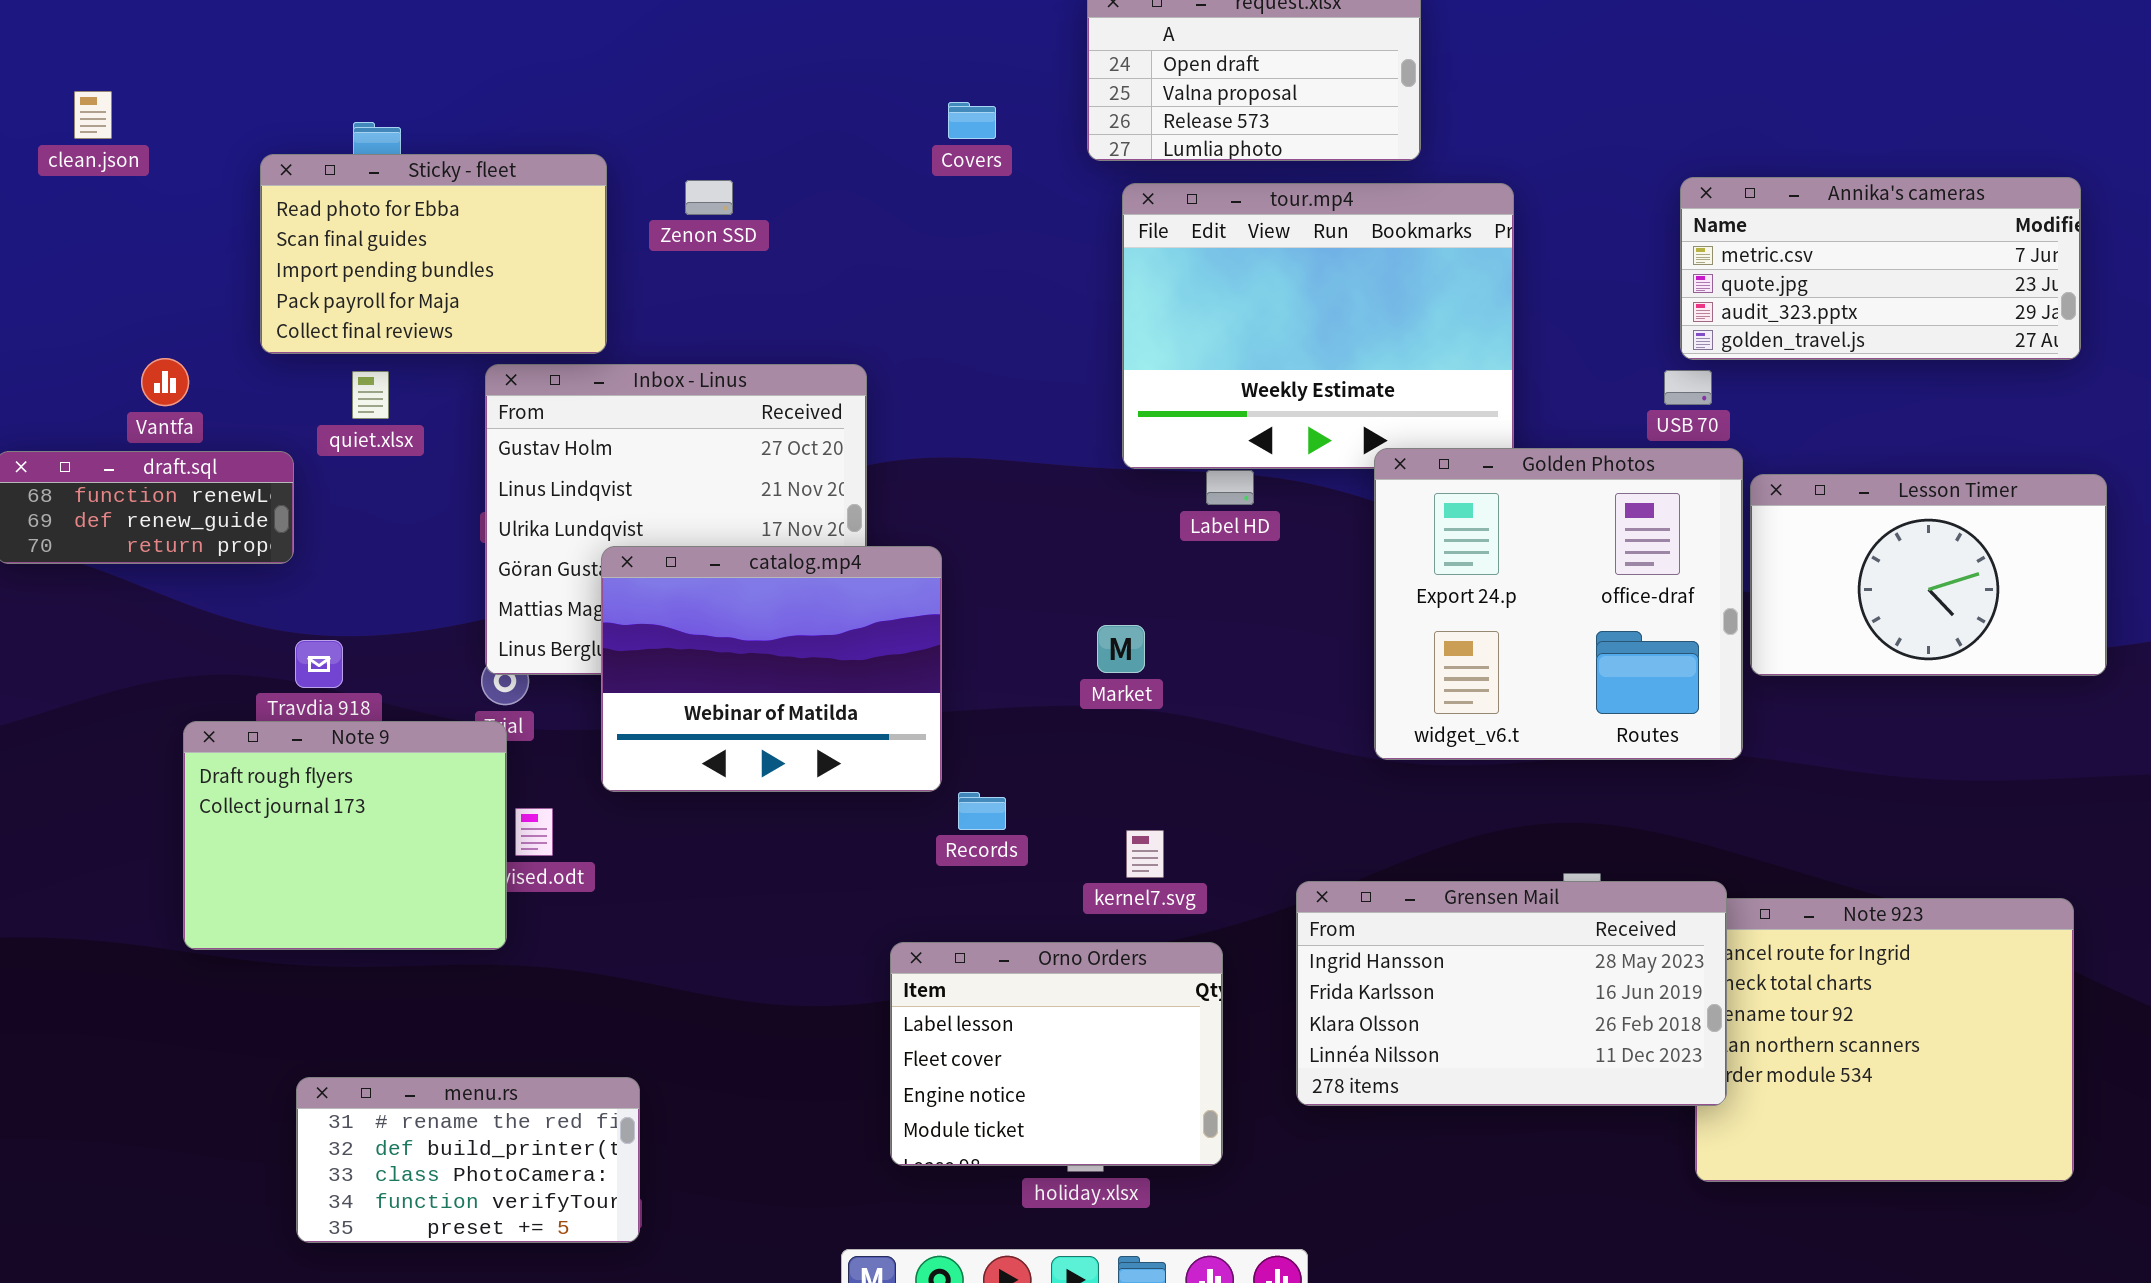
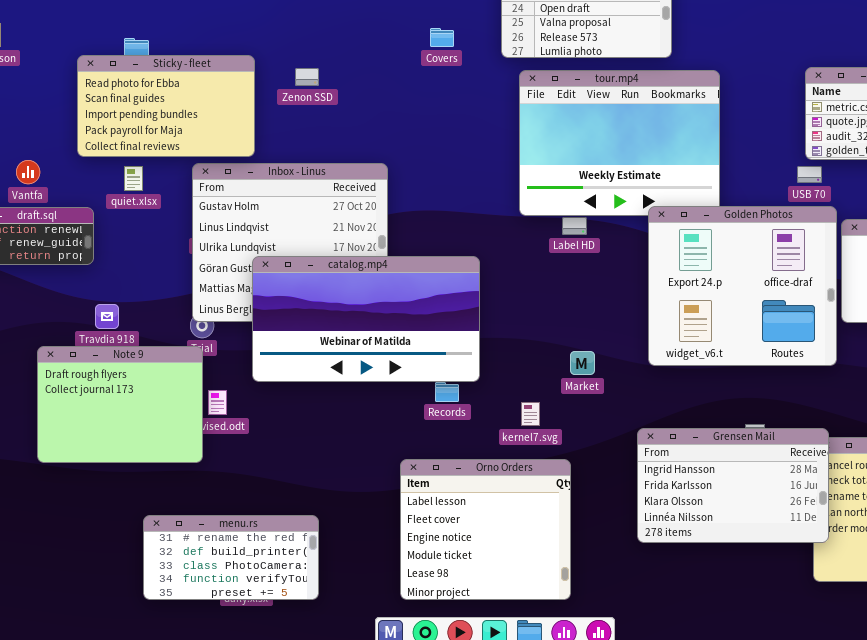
catalog.mp4: [601,546,942,792] -> [252,256,480,382], resized
Market: [1097,625,1145,673] -> [570,351,595,375], moved
Grensen Mail: [1296,881,1727,1106] -> [637,428,829,543], resized
Orno Orders: [890,942,1223,1166] -> [400,459,571,600], resized
menu.rs: [296,1077,640,1243] -> [143,515,319,600], moved

